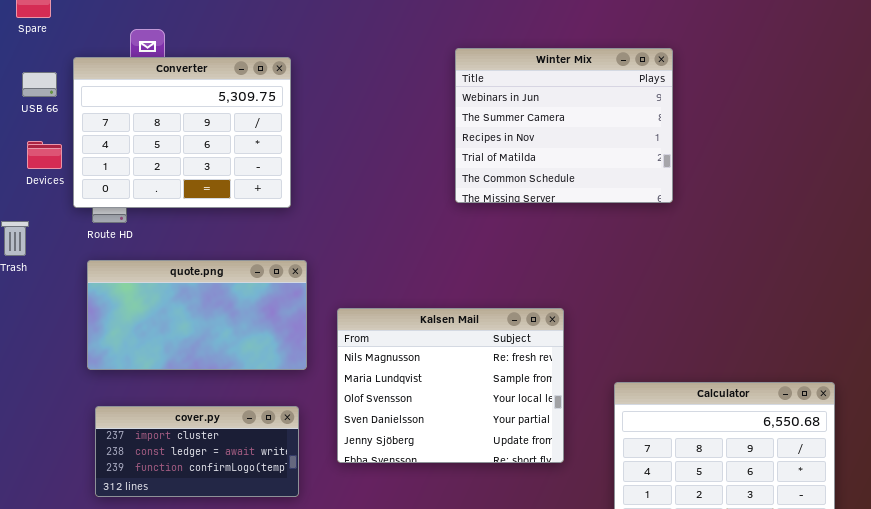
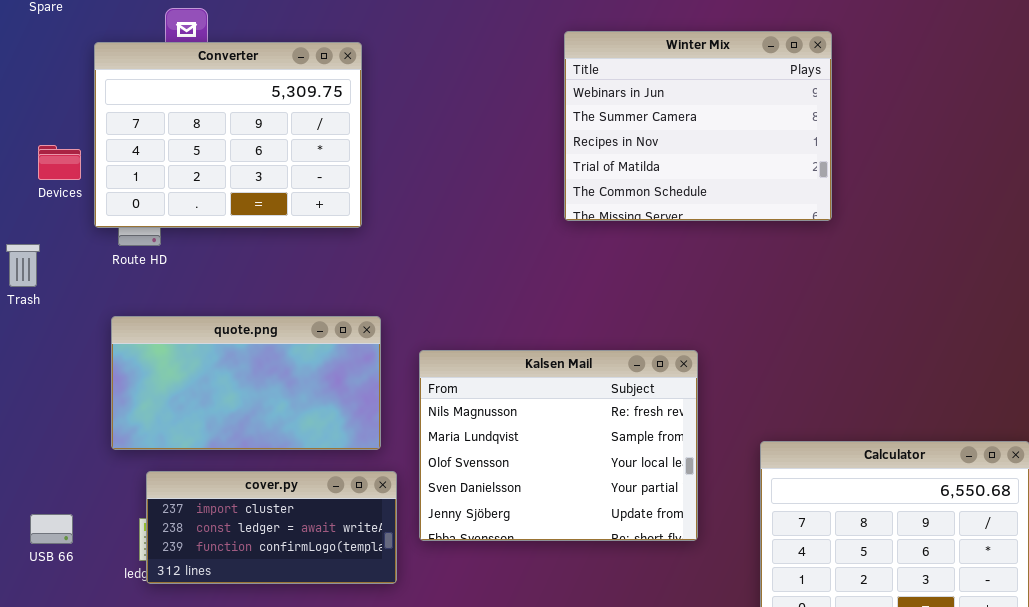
USB 66: [22,72,57,97] -> [30,514,73,544], moved
quote.png: [87,260,307,370] -> [111,316,381,450], moved
cover.py: [95,406,299,497] -> [146,471,397,584], moved

